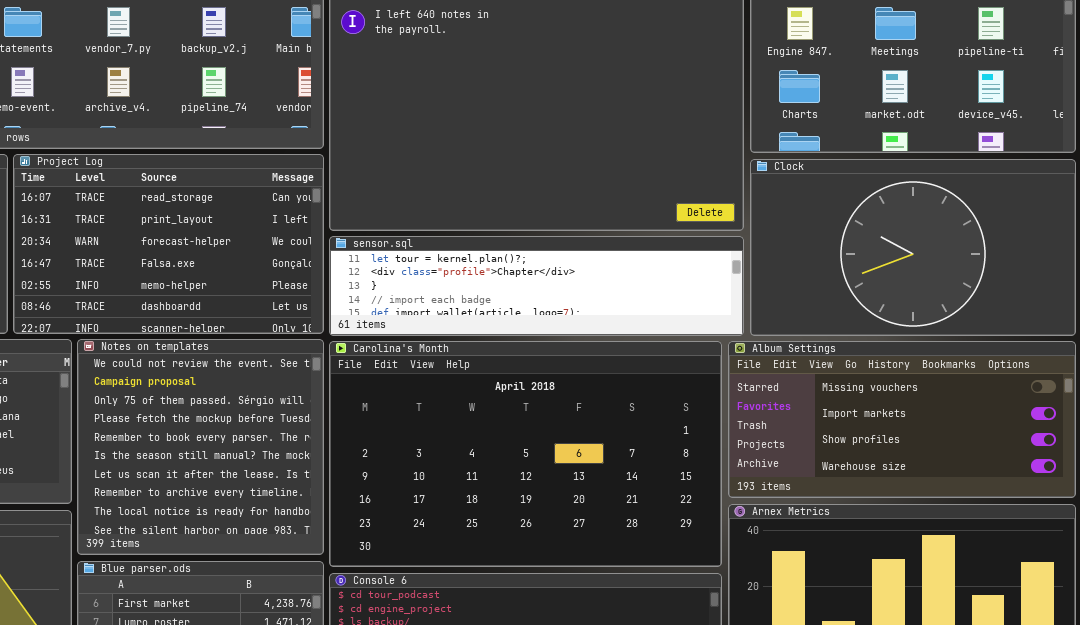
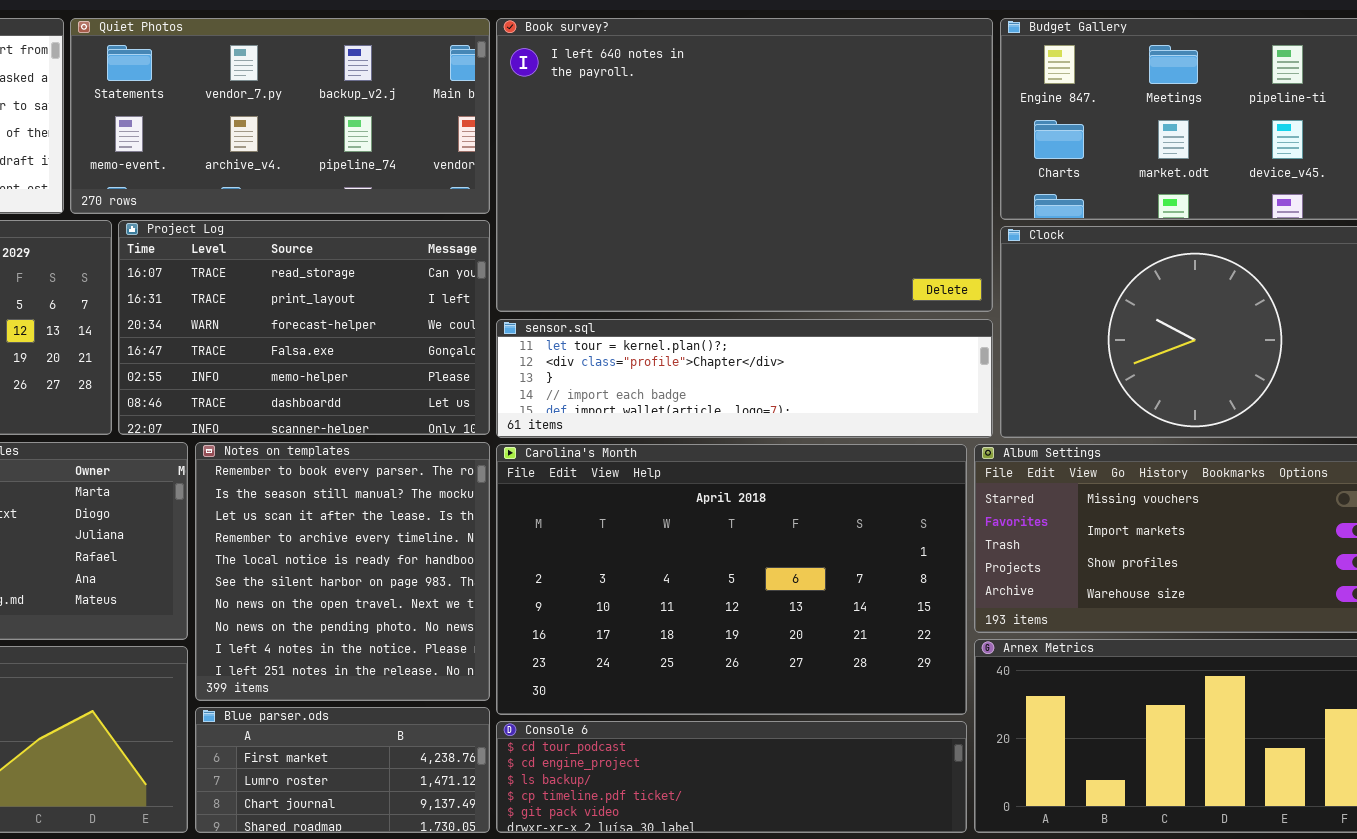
Notes on templates: [77,339,324,555] -> [195,442,490,701], scrolled down 4 rows

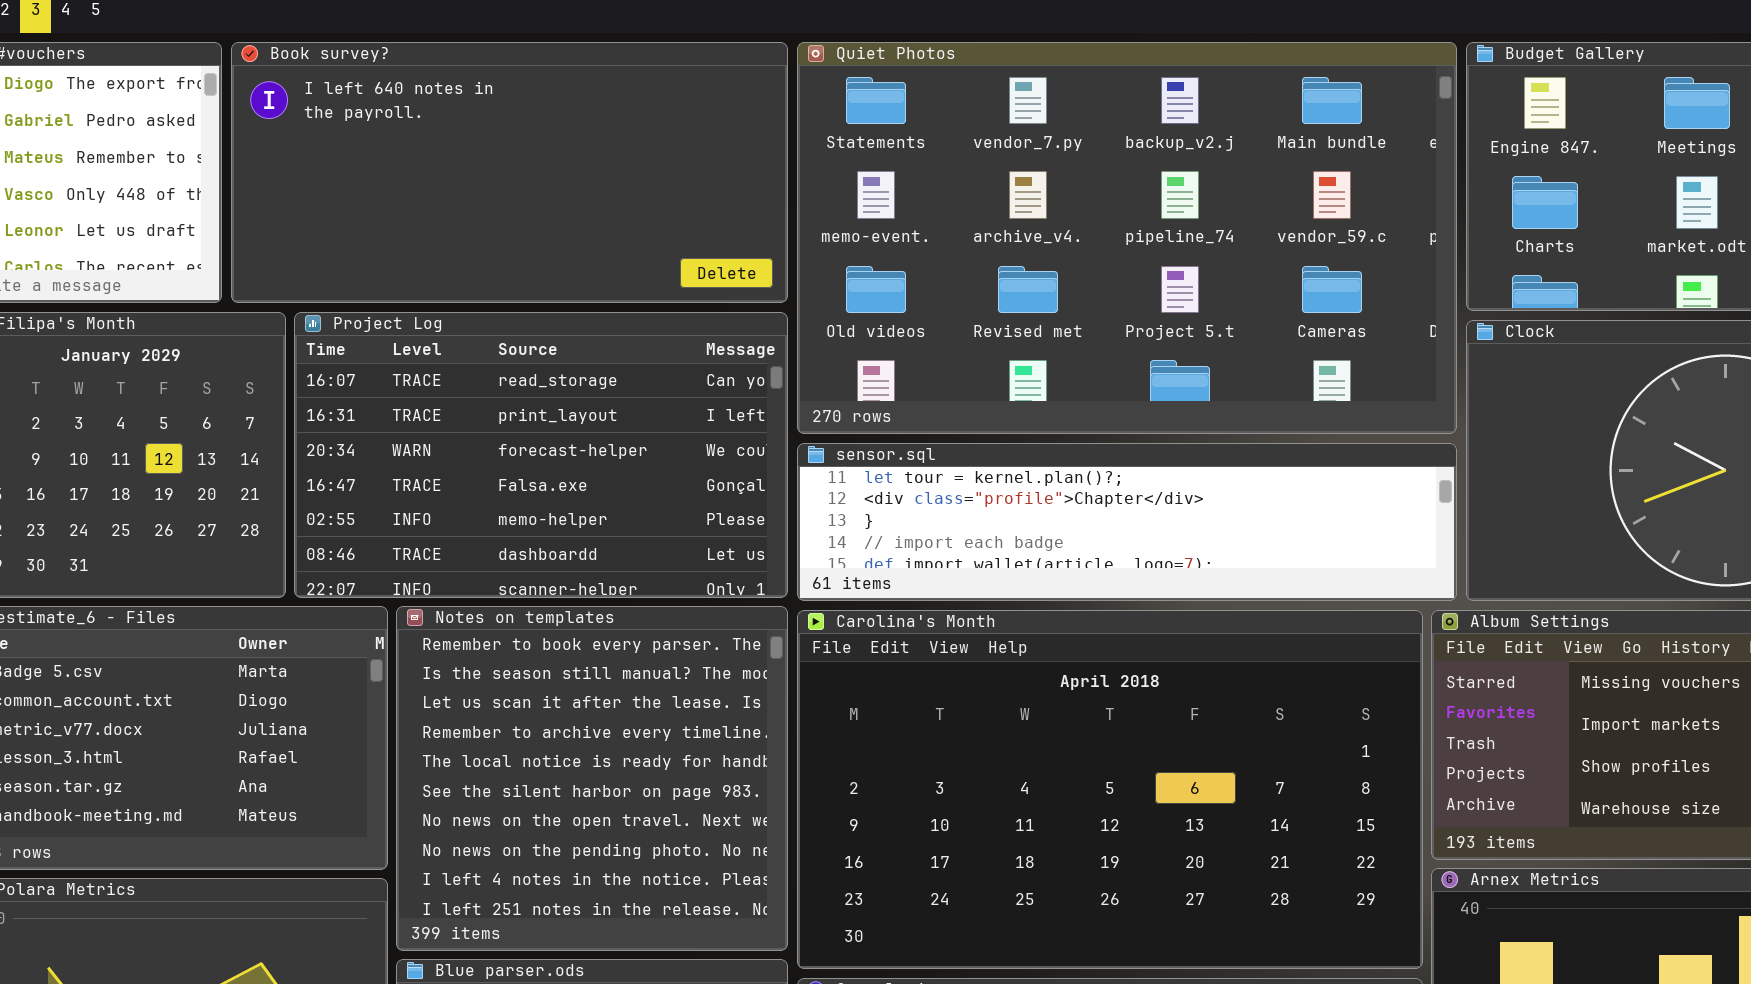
Quiet Photos: [70,18,490,214] -> [797,42,1457,434], moved, resized
Book survey?: [496,18,993,312] -> [231,42,788,303], moved, resized

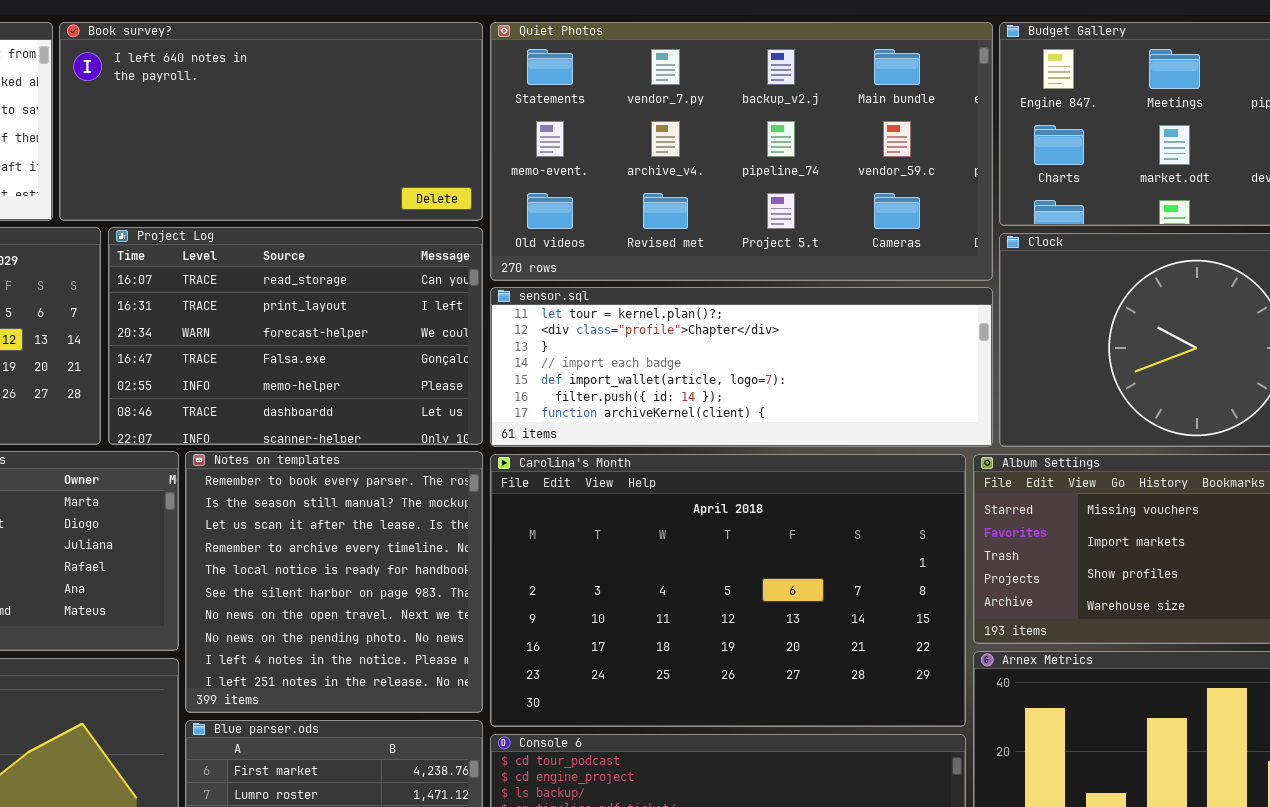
Quiet Photos: [797,42,1457,434] -> [490,22,993,281], resized
sensor.sql: [797,443,1457,601] -> [490,287,993,447], resized

